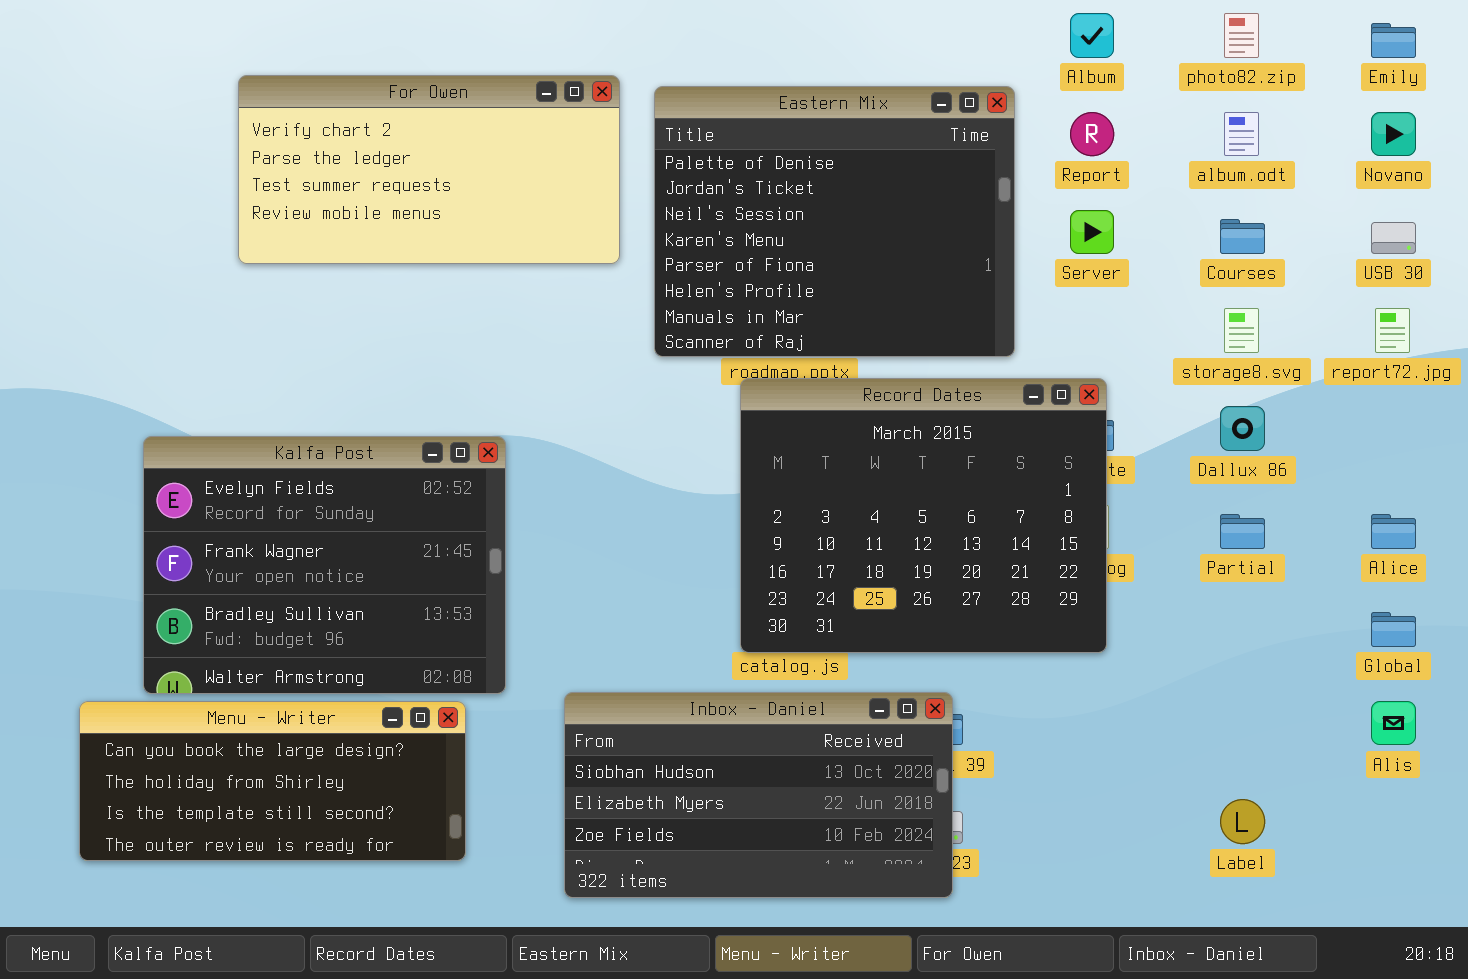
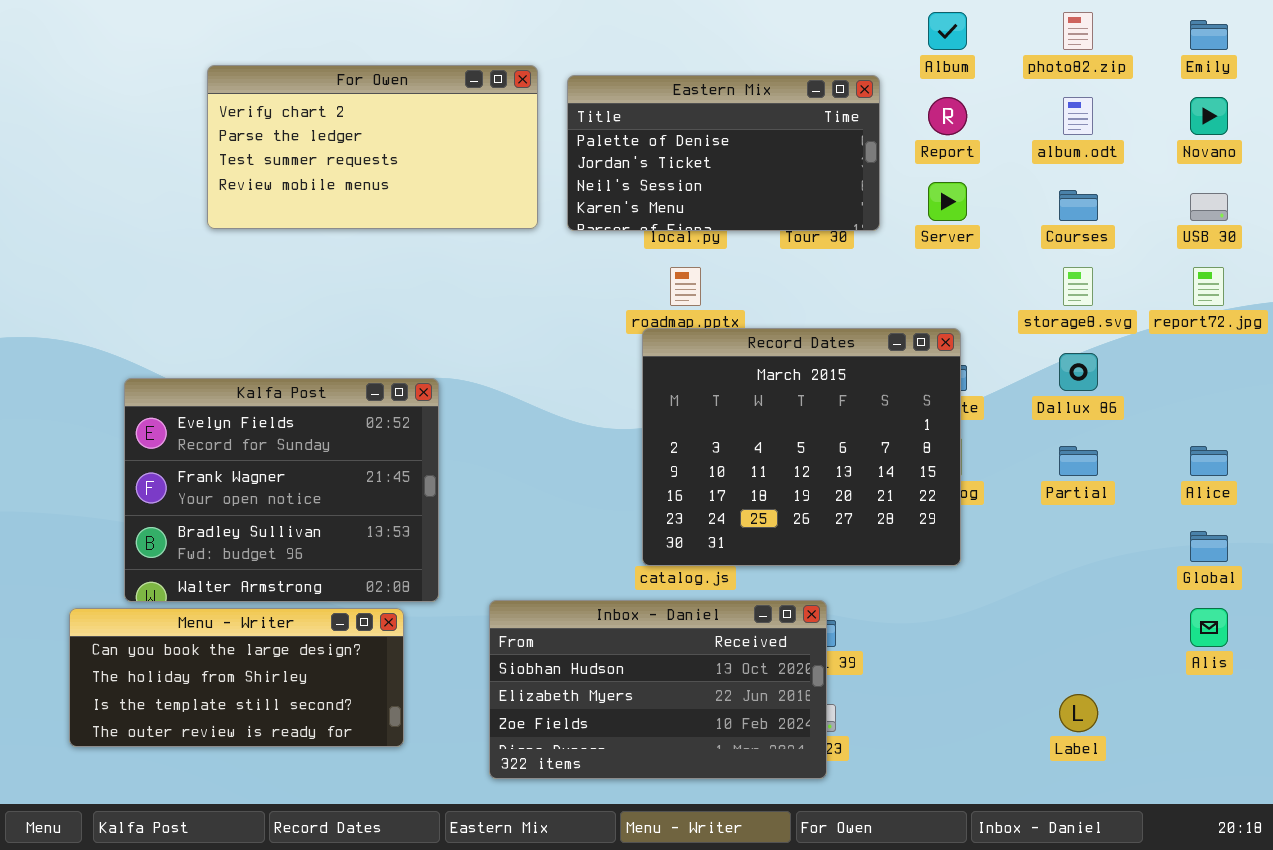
Eastern Mix: [654,86,1015,357] -> [567,75,880,231], resized

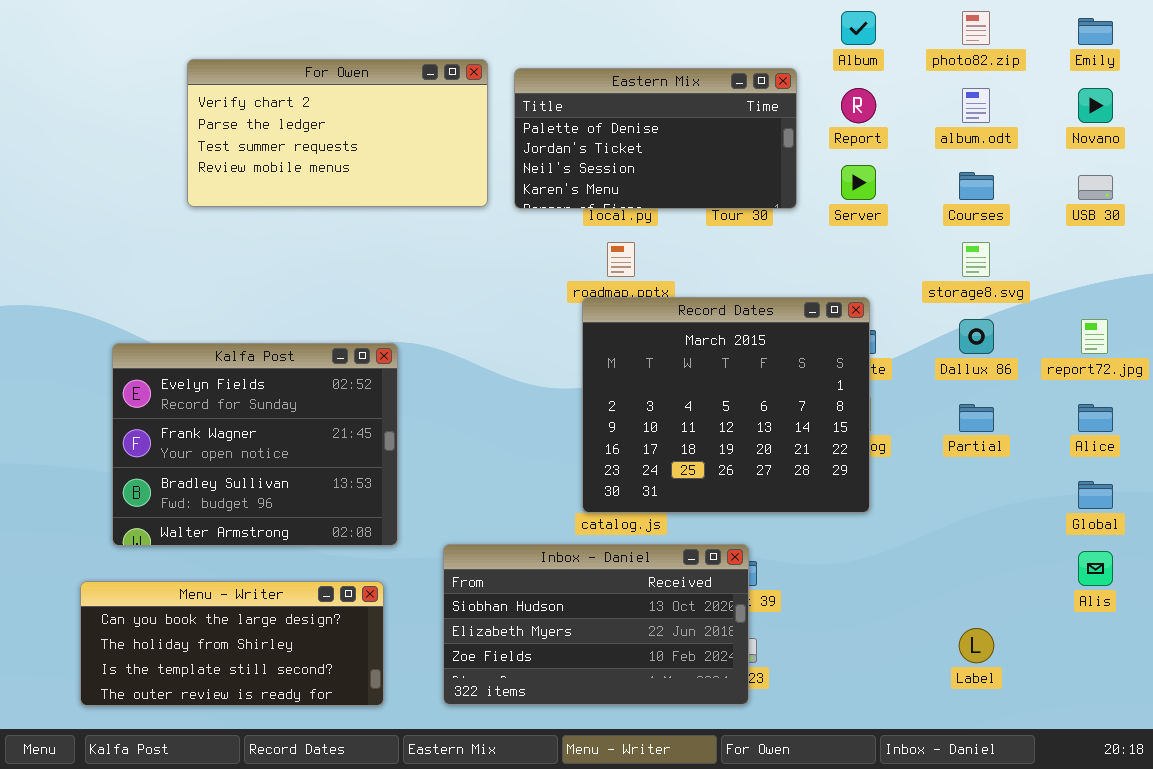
report72.jpg: [1193,267,1224,306] -> [1081,319,1108,354], moved
Menu - Writer: [69,608,404,747] -> [80,581,384,706], moved

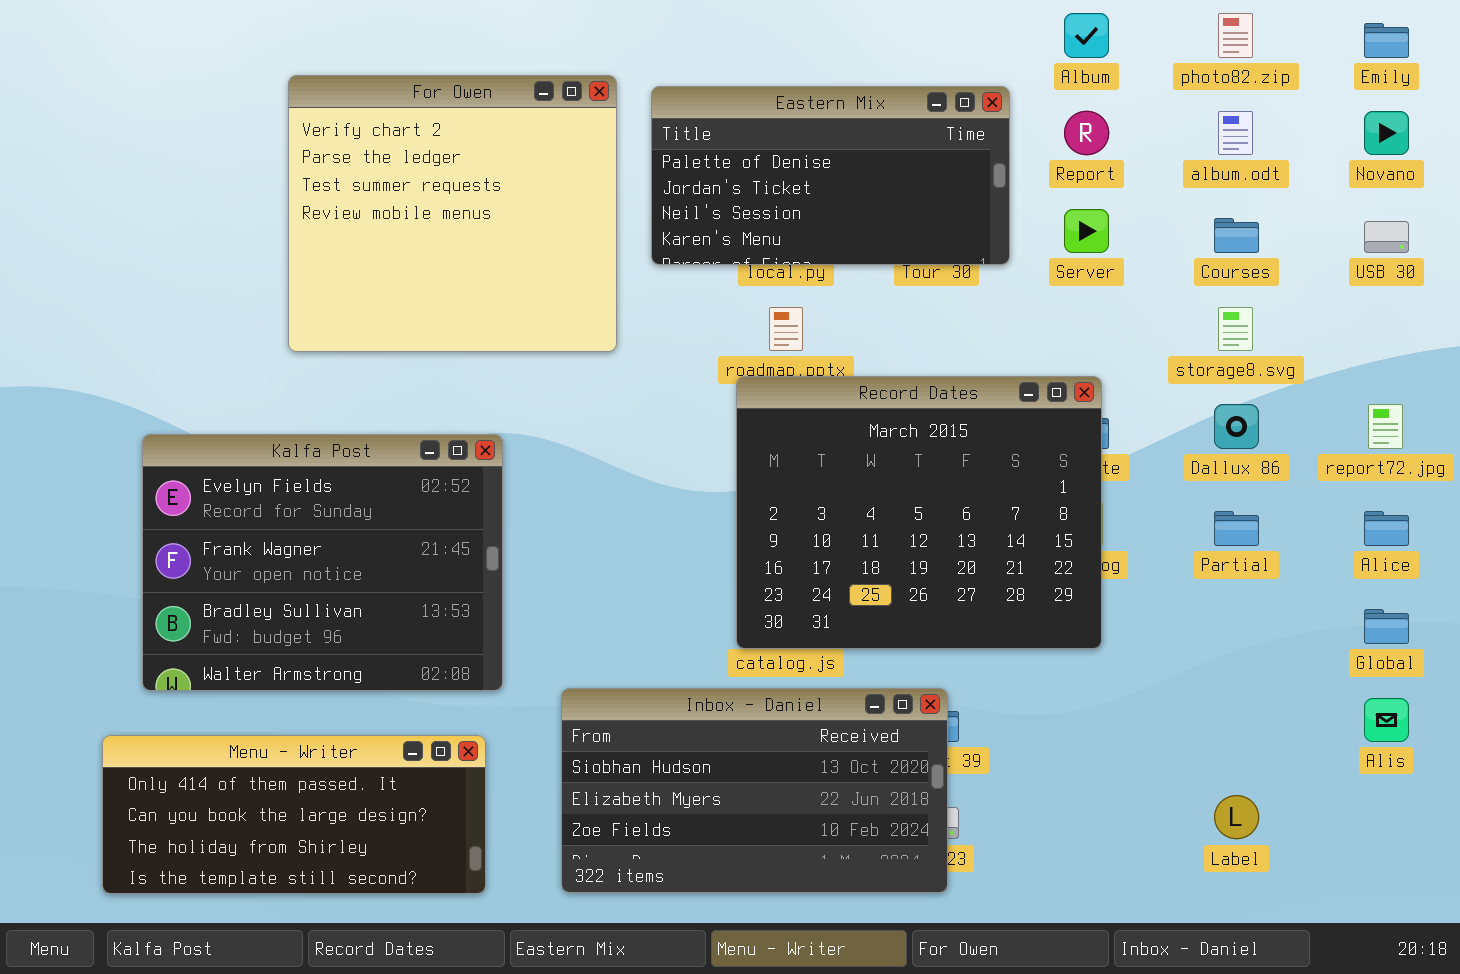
For Owen: [187,59,488,207] -> [288,75,617,352], resized
Menu - Writer: [80,581,384,706] -> [102,735,486,894], scrolled up 1 row

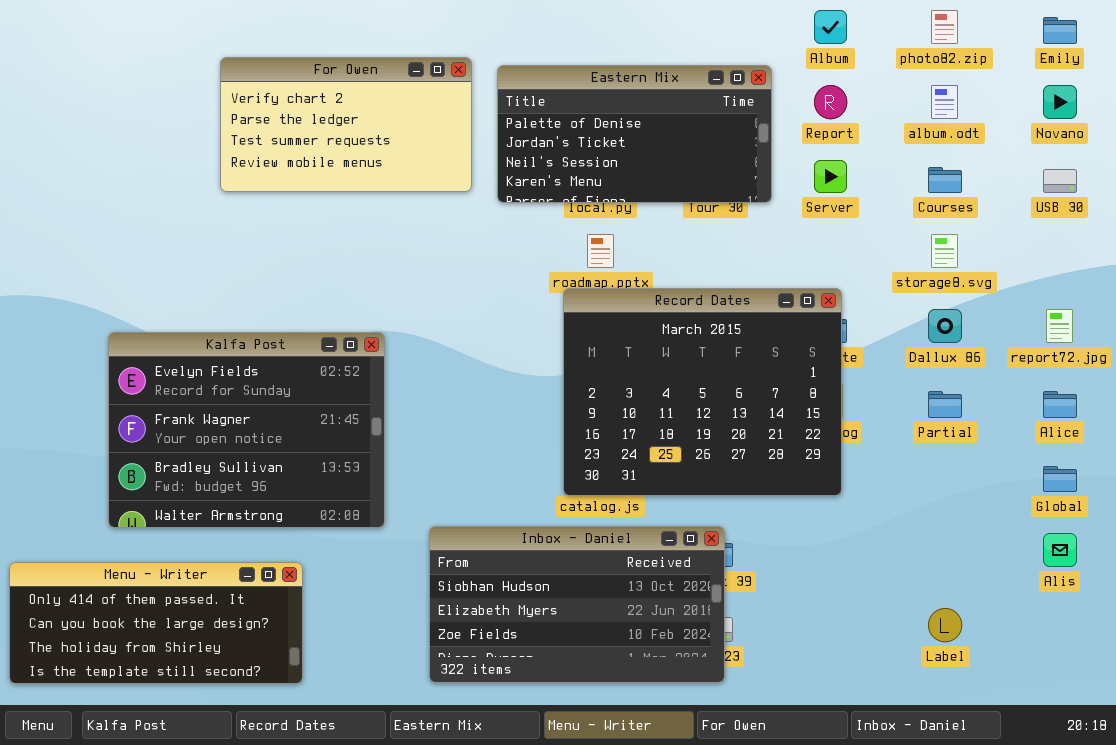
For Owen: [288,75,617,352] -> [220,57,472,192], resized
Menu - Writer: [102,735,486,894] -> [9,562,303,684], moved

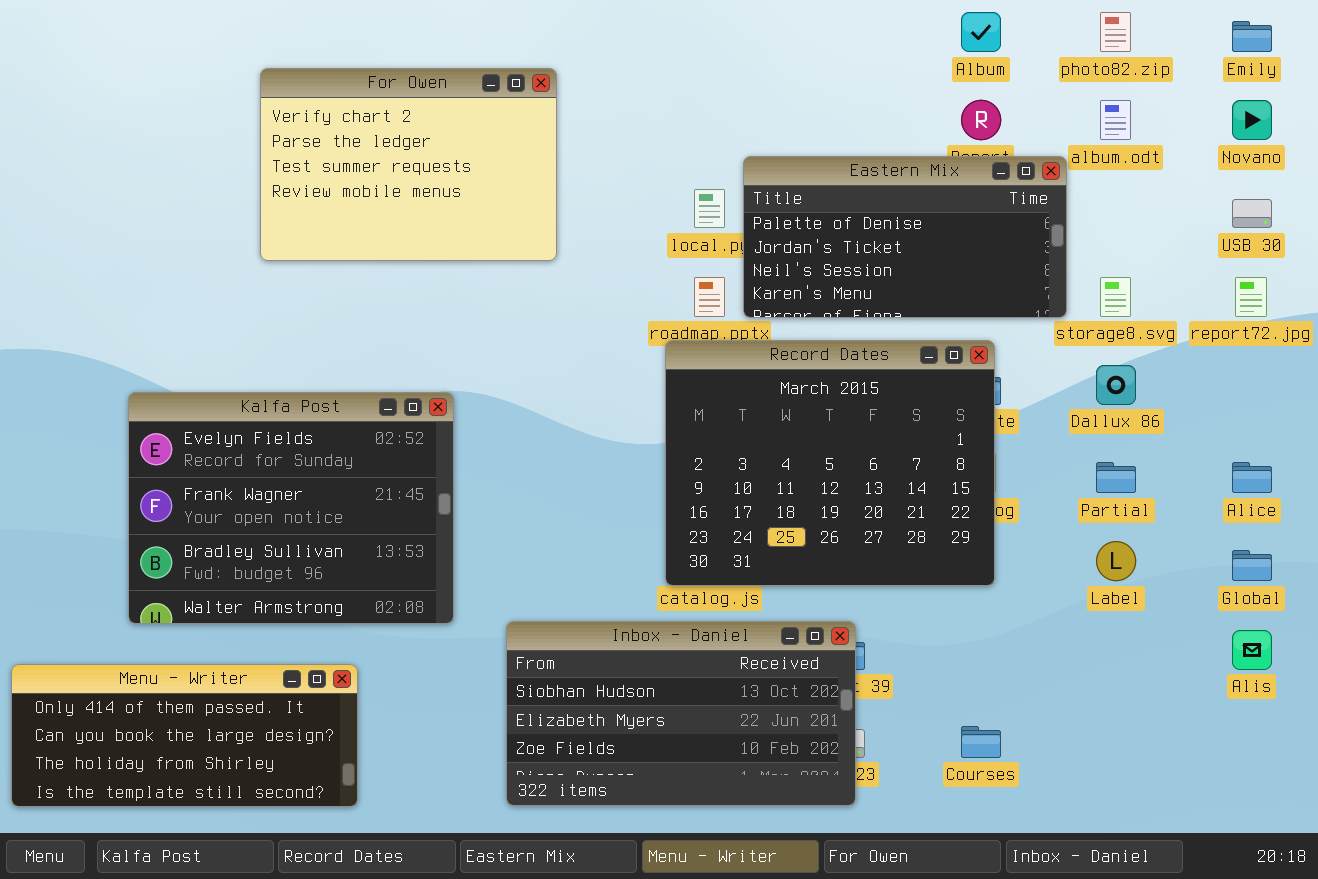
For Owen: [220,57,472,192] -> [260,68,557,261], resized
Eastern Mix: [497,65,772,203] -> [743,156,1067,318], moved
Courses: [928,167,962,193] -> [961,726,1001,758], moved
report72.jpg: [1046,309,1073,343] -> [1235,277,1267,317], moved
Label: [928,608,962,642] -> [1096,541,1136,581], moved

